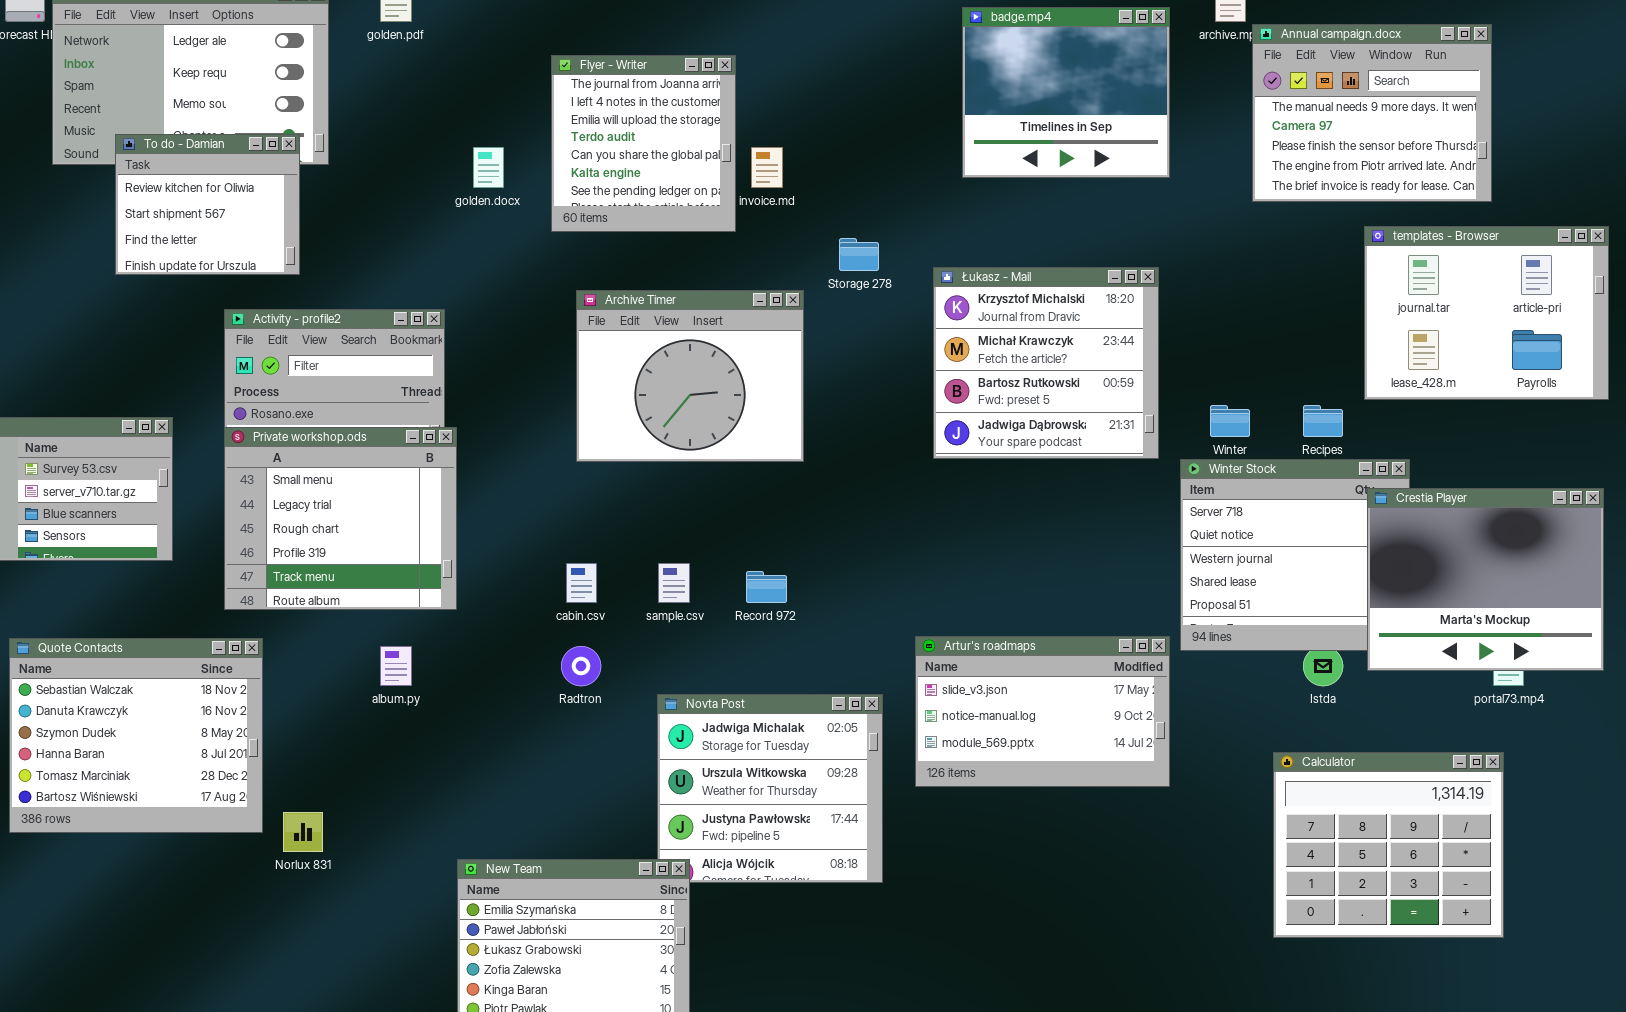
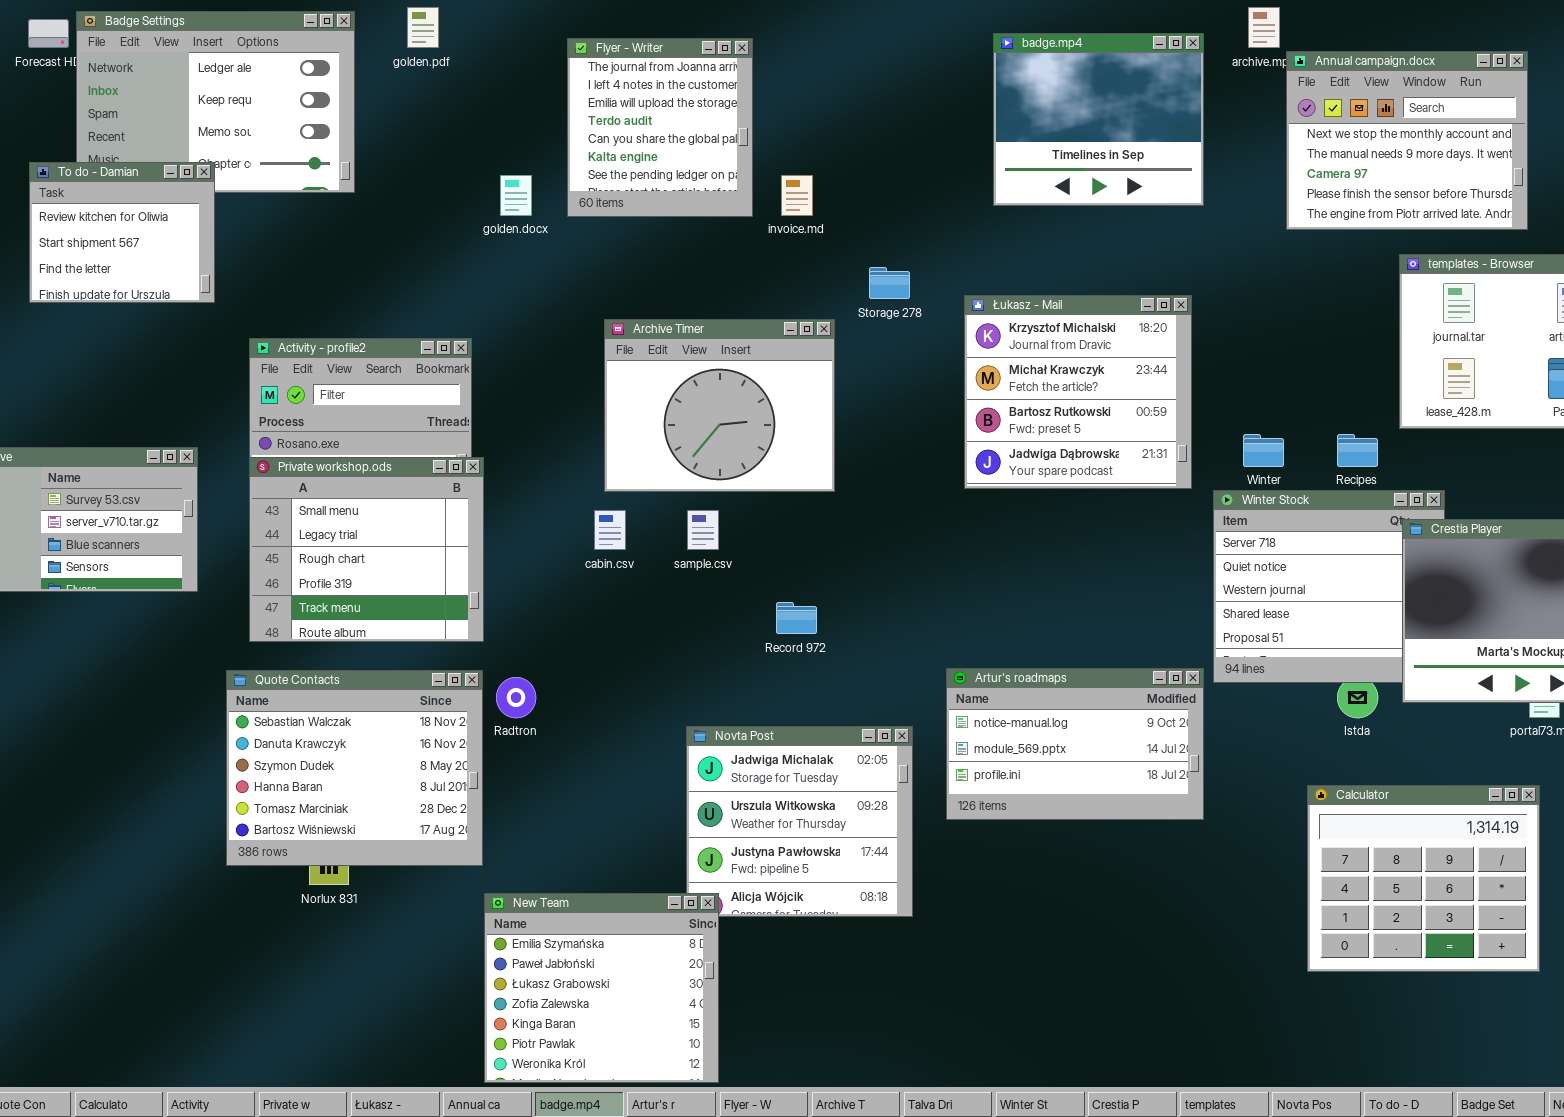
Annual campaign.docx: [1252,24,1492,202] -> [1286,51,1528,230], scrolled up 1 row
Flyer - Writer: [551,55,736,232] -> [567,38,753,217], moved
To do - Damian: [115,134,300,275] -> [29,162,215,303], moved
cabin.csv: [566,563,597,603] -> [594,510,626,550], moved
sample.csv: [658,563,690,603] -> [687,510,719,550], moved
Artur's roadmaps: [915,636,1170,787] -> [946,668,1204,820], scrolled down 1 row
Quote Contacts: [9,638,263,833] -> [226,670,483,866], moved
Radtron: [561,646,601,686] -> [496,677,536,718], moved

